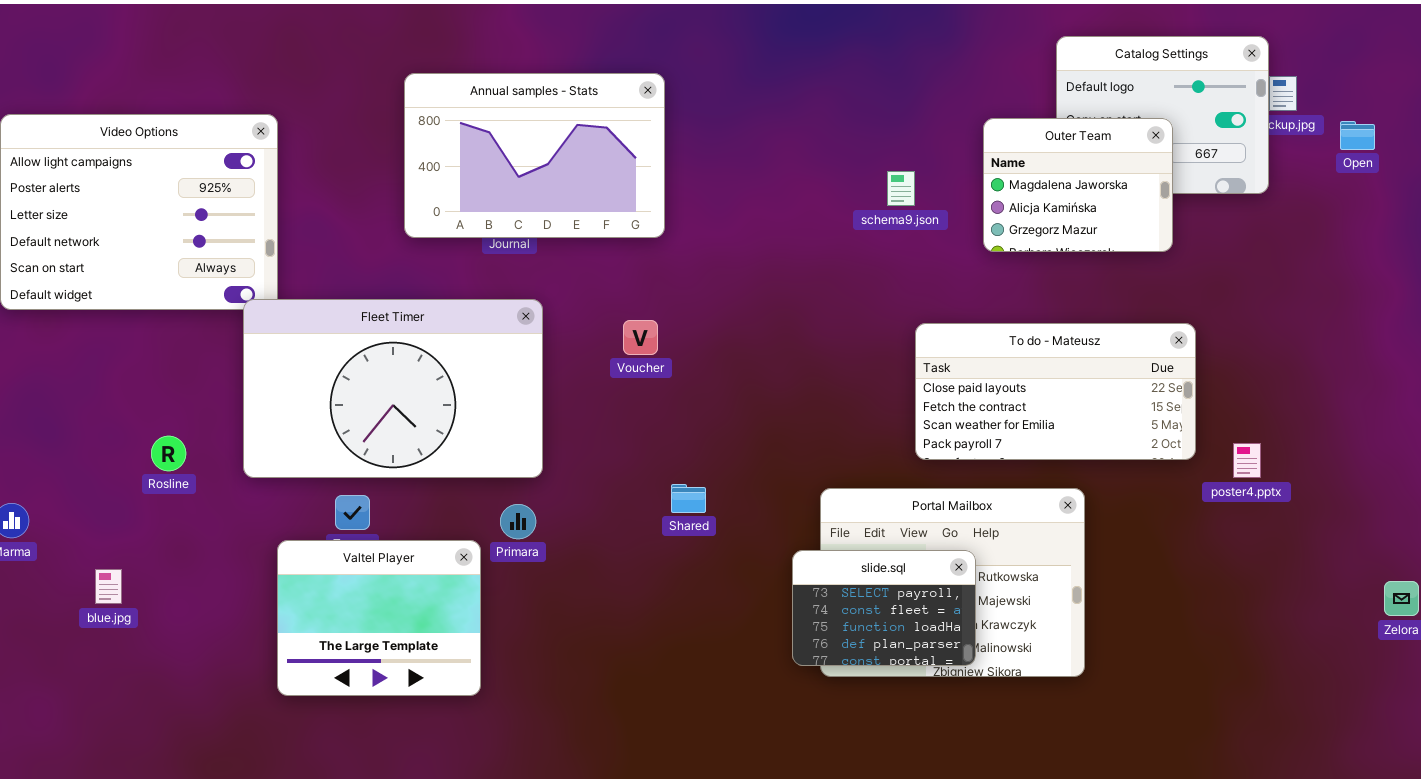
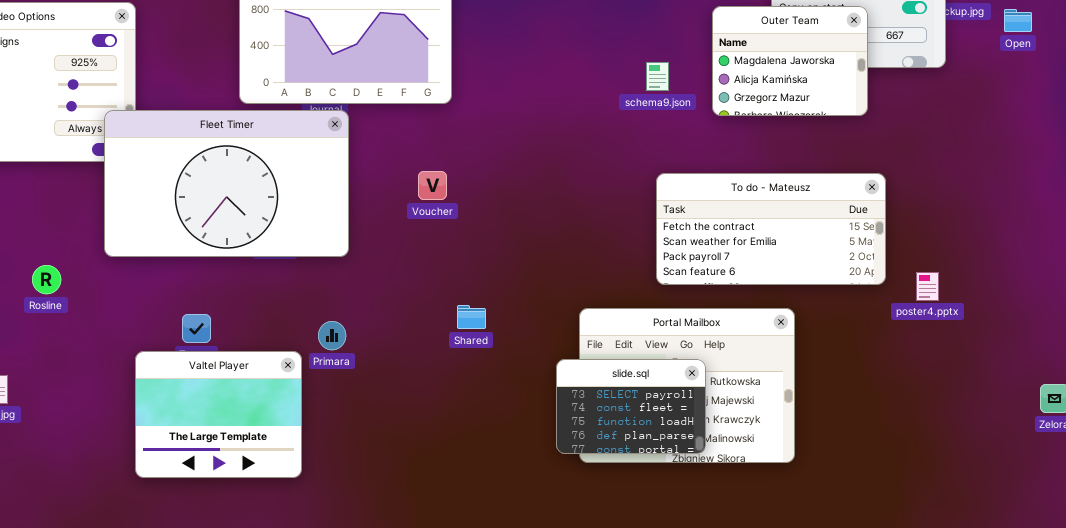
schema9.json: [887,171,915,206] -> [646,62,669,91], moved
Fleet Timer: [243,299,543,478] -> [104,110,349,257], moved
To do - Mateusz: [915,323,1196,460] -> [656,173,886,285], scrolled down 1 row

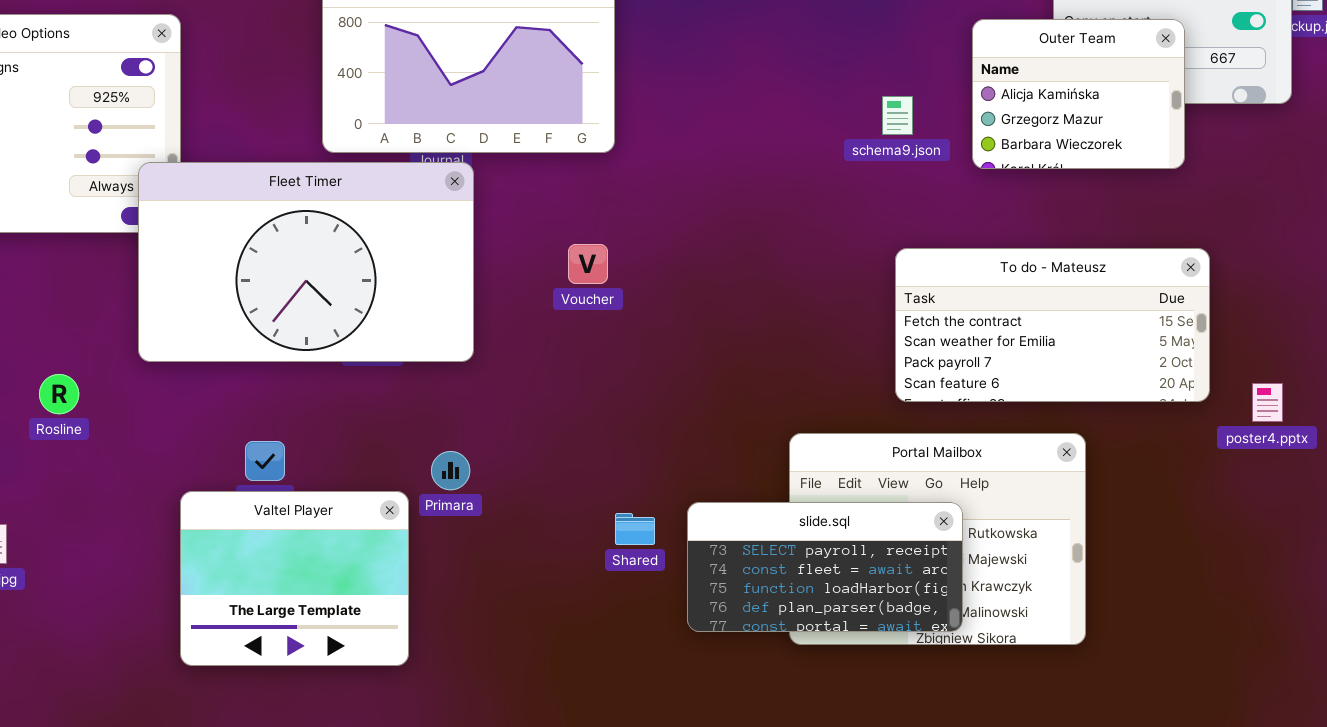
Outer Team: [712,6,868,116] -> [972,19,1185,169], scrolled down 1 row
Shared: [457,305,486,329] -> [615,513,655,545], moved
slide.sql: [556,359,706,454] -> [687,502,963,632], resized

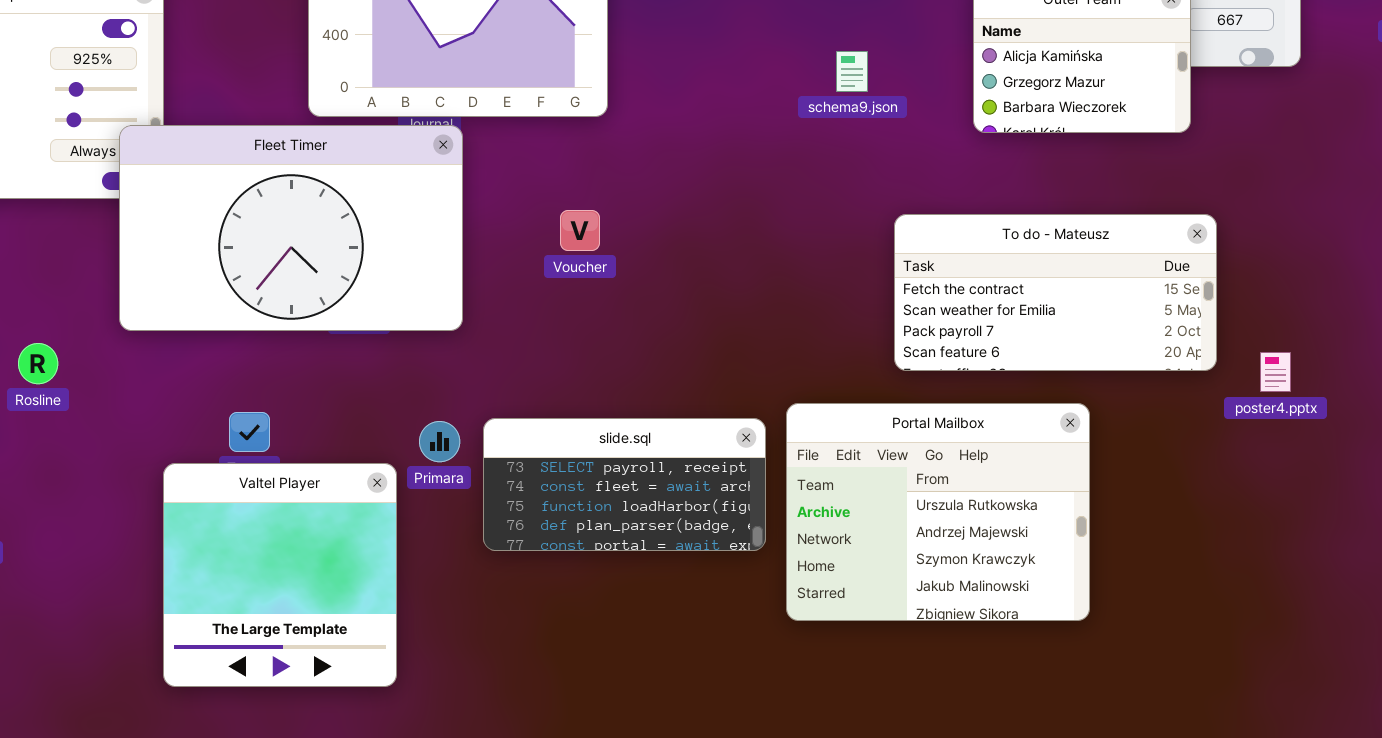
schema9.json: [882,96,913,135] -> [836,51,868,92], moved
Valtel Player: [180,491,409,666] -> [163,463,397,687], resized
slide.sql: [687,502,963,632] -> [483,418,766,551], moved

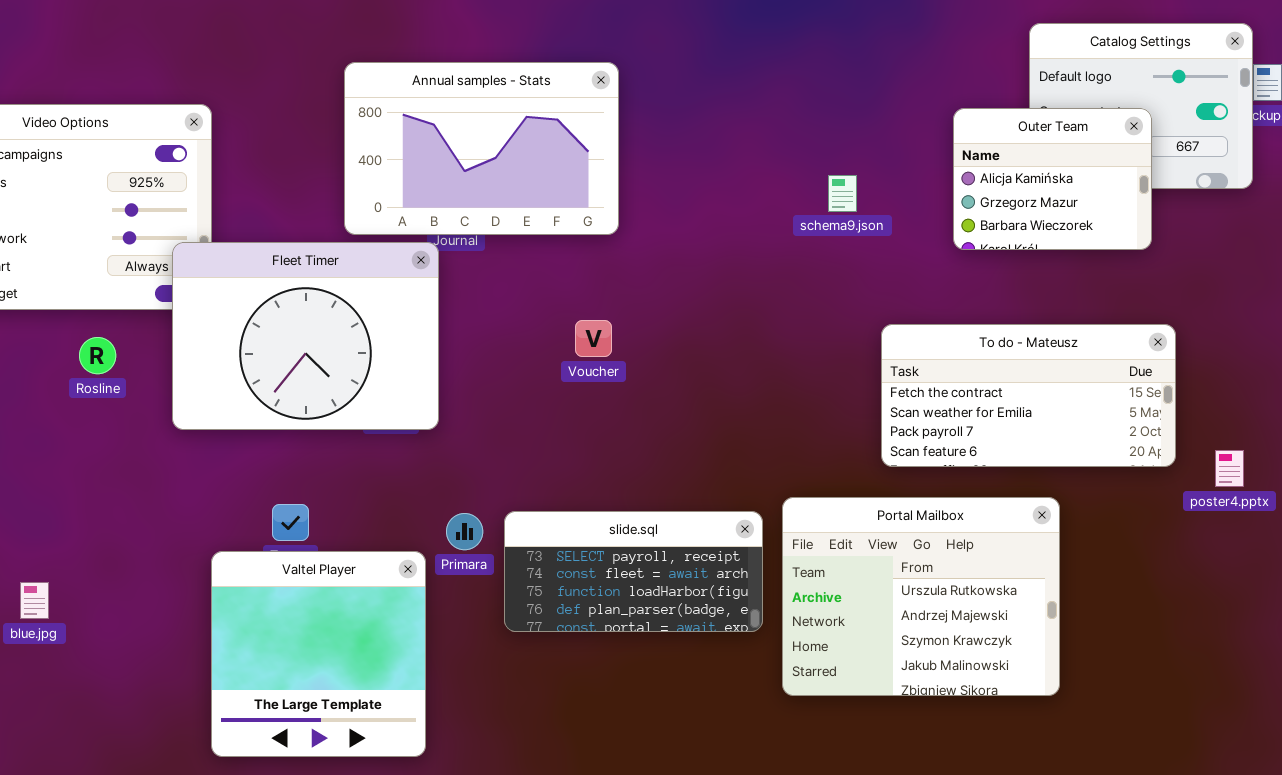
Fleet Timer: [119,125,463,331] -> [172,242,439,430], resized
Rosline: [18,343,58,384] -> [79,337,116,374], moved

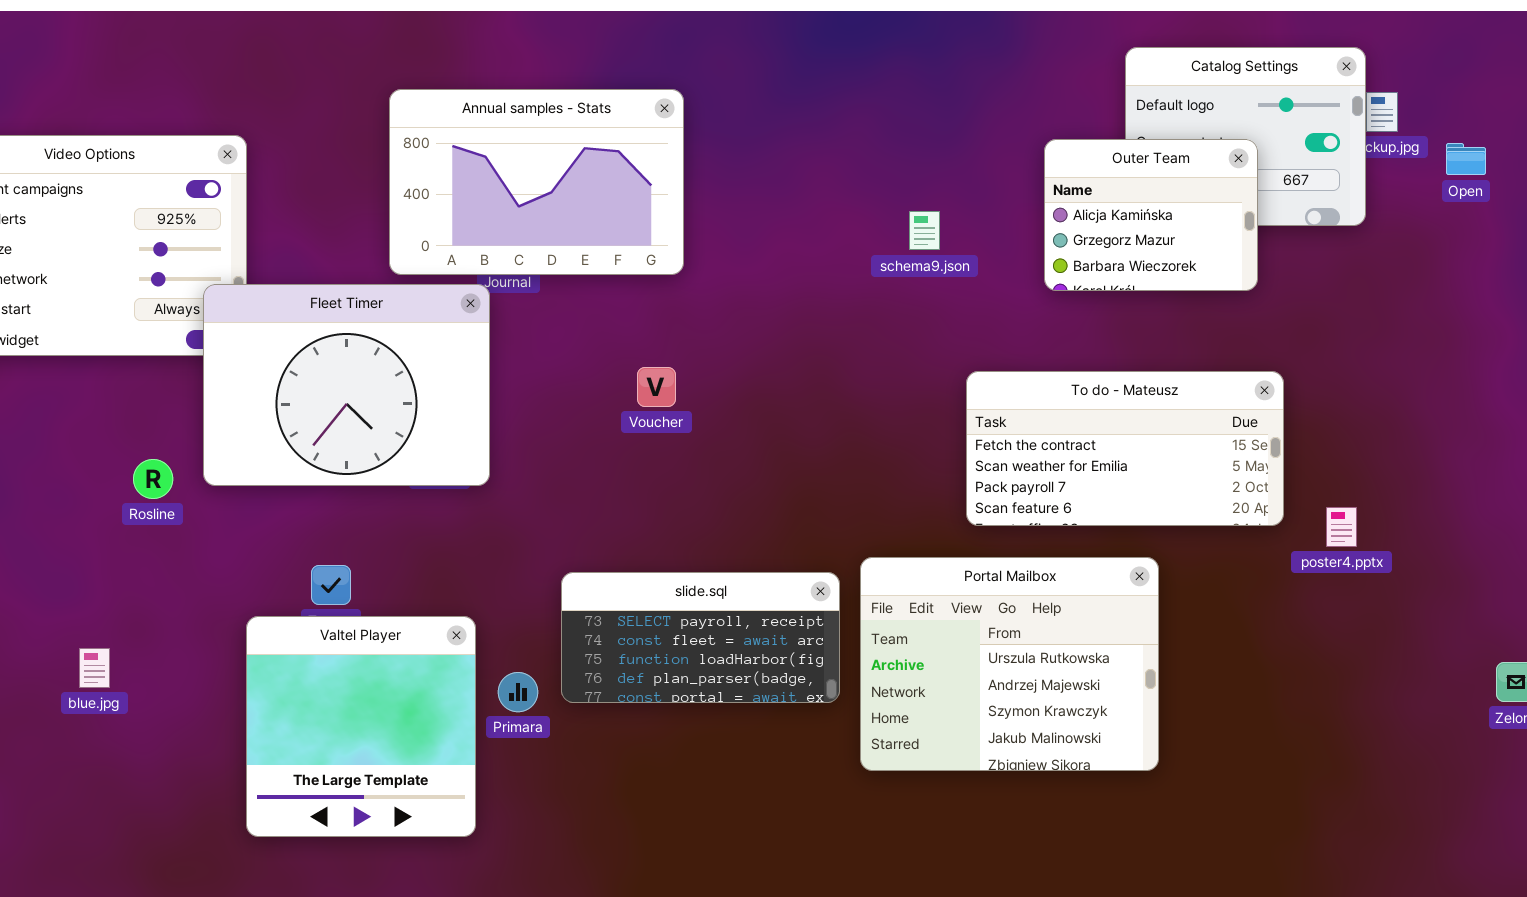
Rosline: [79,337,116,374] -> [133,459,173,499], moved
Primara: [446,513,483,550] -> [498,672,538,712], moved
blue.jpg: [20,582,49,619] -> [79,648,110,688], moved

